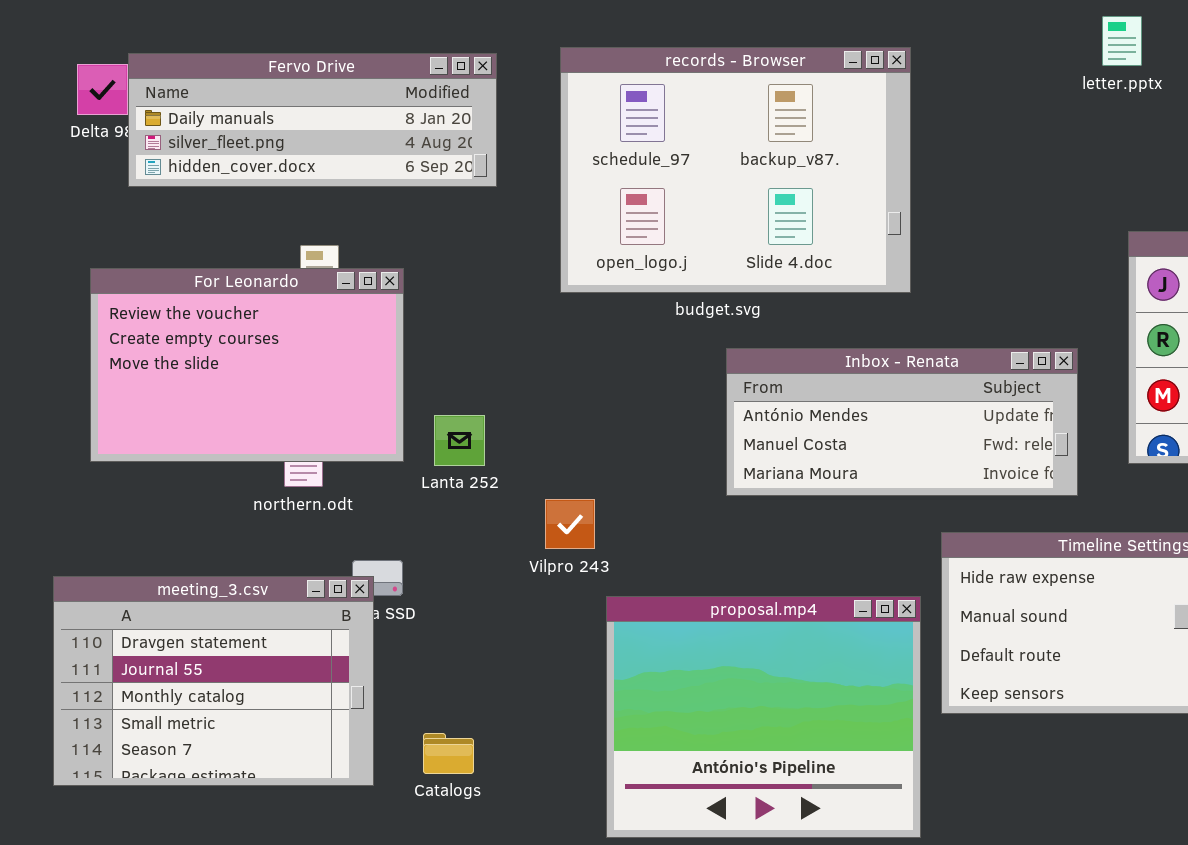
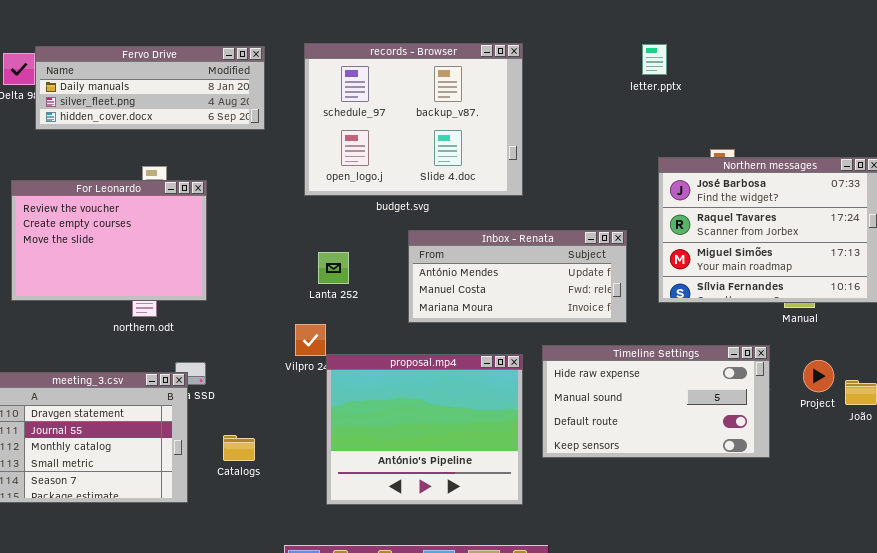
letter.pptx: [1102,16,1142,66] -> [642,44,667,75], moved
Lanta 252: [434,415,485,466] -> [318,252,349,284], moved
proposal.mp4: [606,596,921,838] -> [326,354,523,505], moved
Catalogs: [423,733,474,774] -> [223,435,255,461], moved

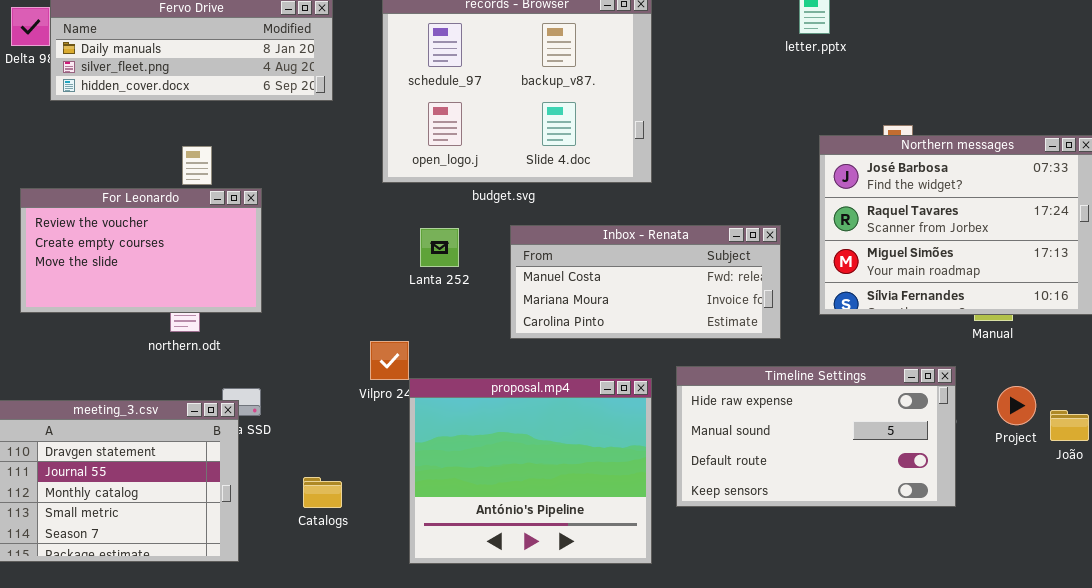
For Leonardo: [11,180,207,301] -> [20,188,262,313], resized
Inbox - Renata: [408,230,627,323] -> [510,225,781,339], scrolled down 1 row
Lanta 252: [318,252,349,284] -> [420,228,459,267], moved
Catalogs: [223,435,255,461] -> [303,477,342,508], moved

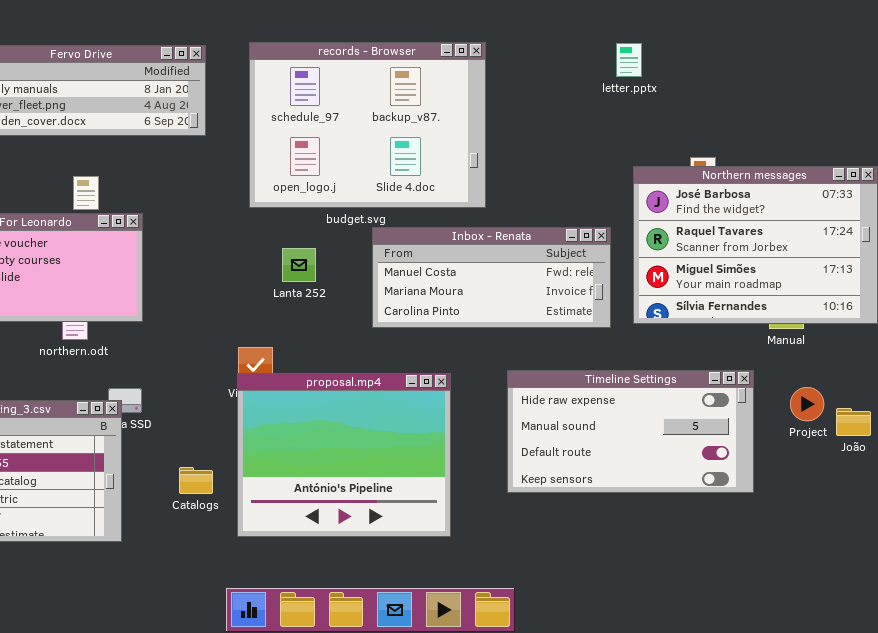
Inbox - Renata: [510,225,781,339] -> [372,227,611,328], moved
proposal.mp4: [409,378,652,564] -> [237,373,451,537], moved

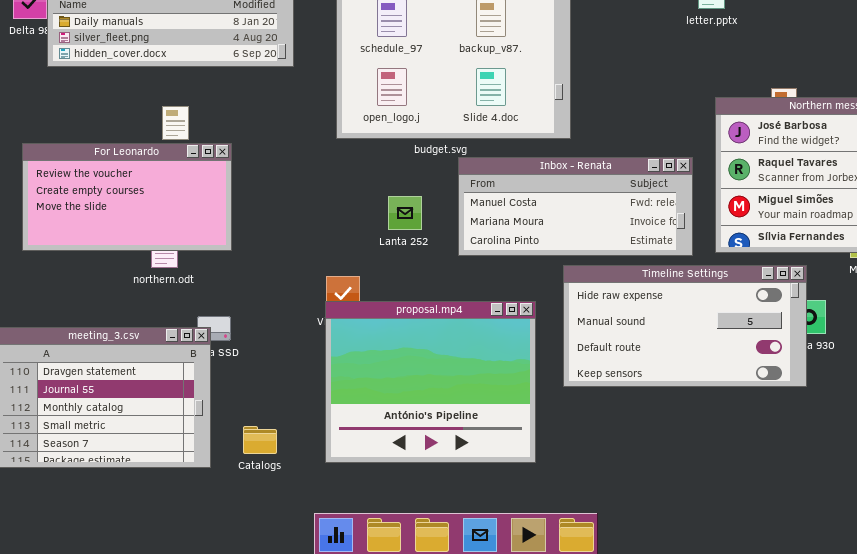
Lanta 252: [282,248,316,282] -> [388,196,422,230], moved
Timeline Settings: [507,370,754,493] -> [563,265,807,387], moved
Catalogs: [179,467,213,494] -> [243,426,277,454], moved

